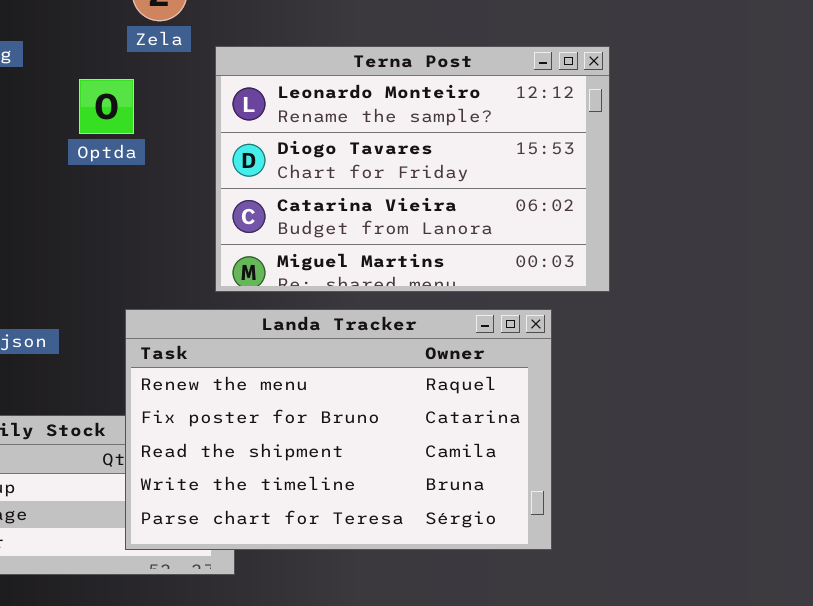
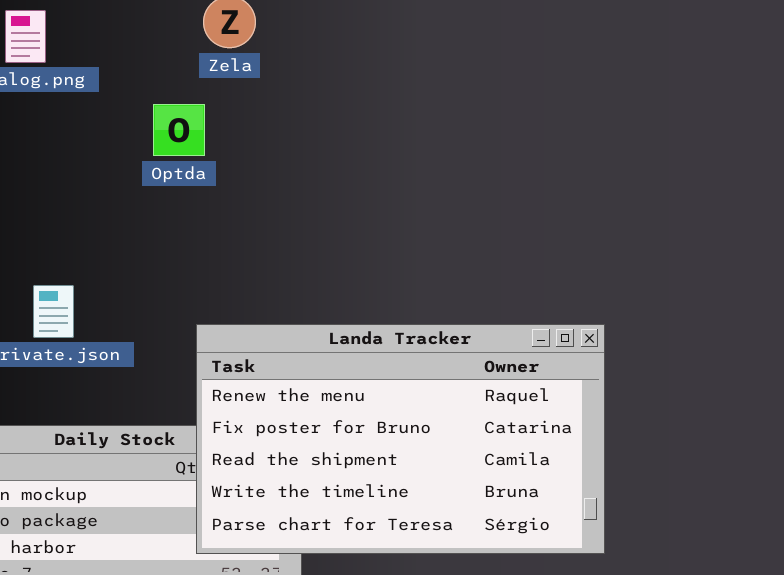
Terna Post: [215,46,610,292] -> none, closed

